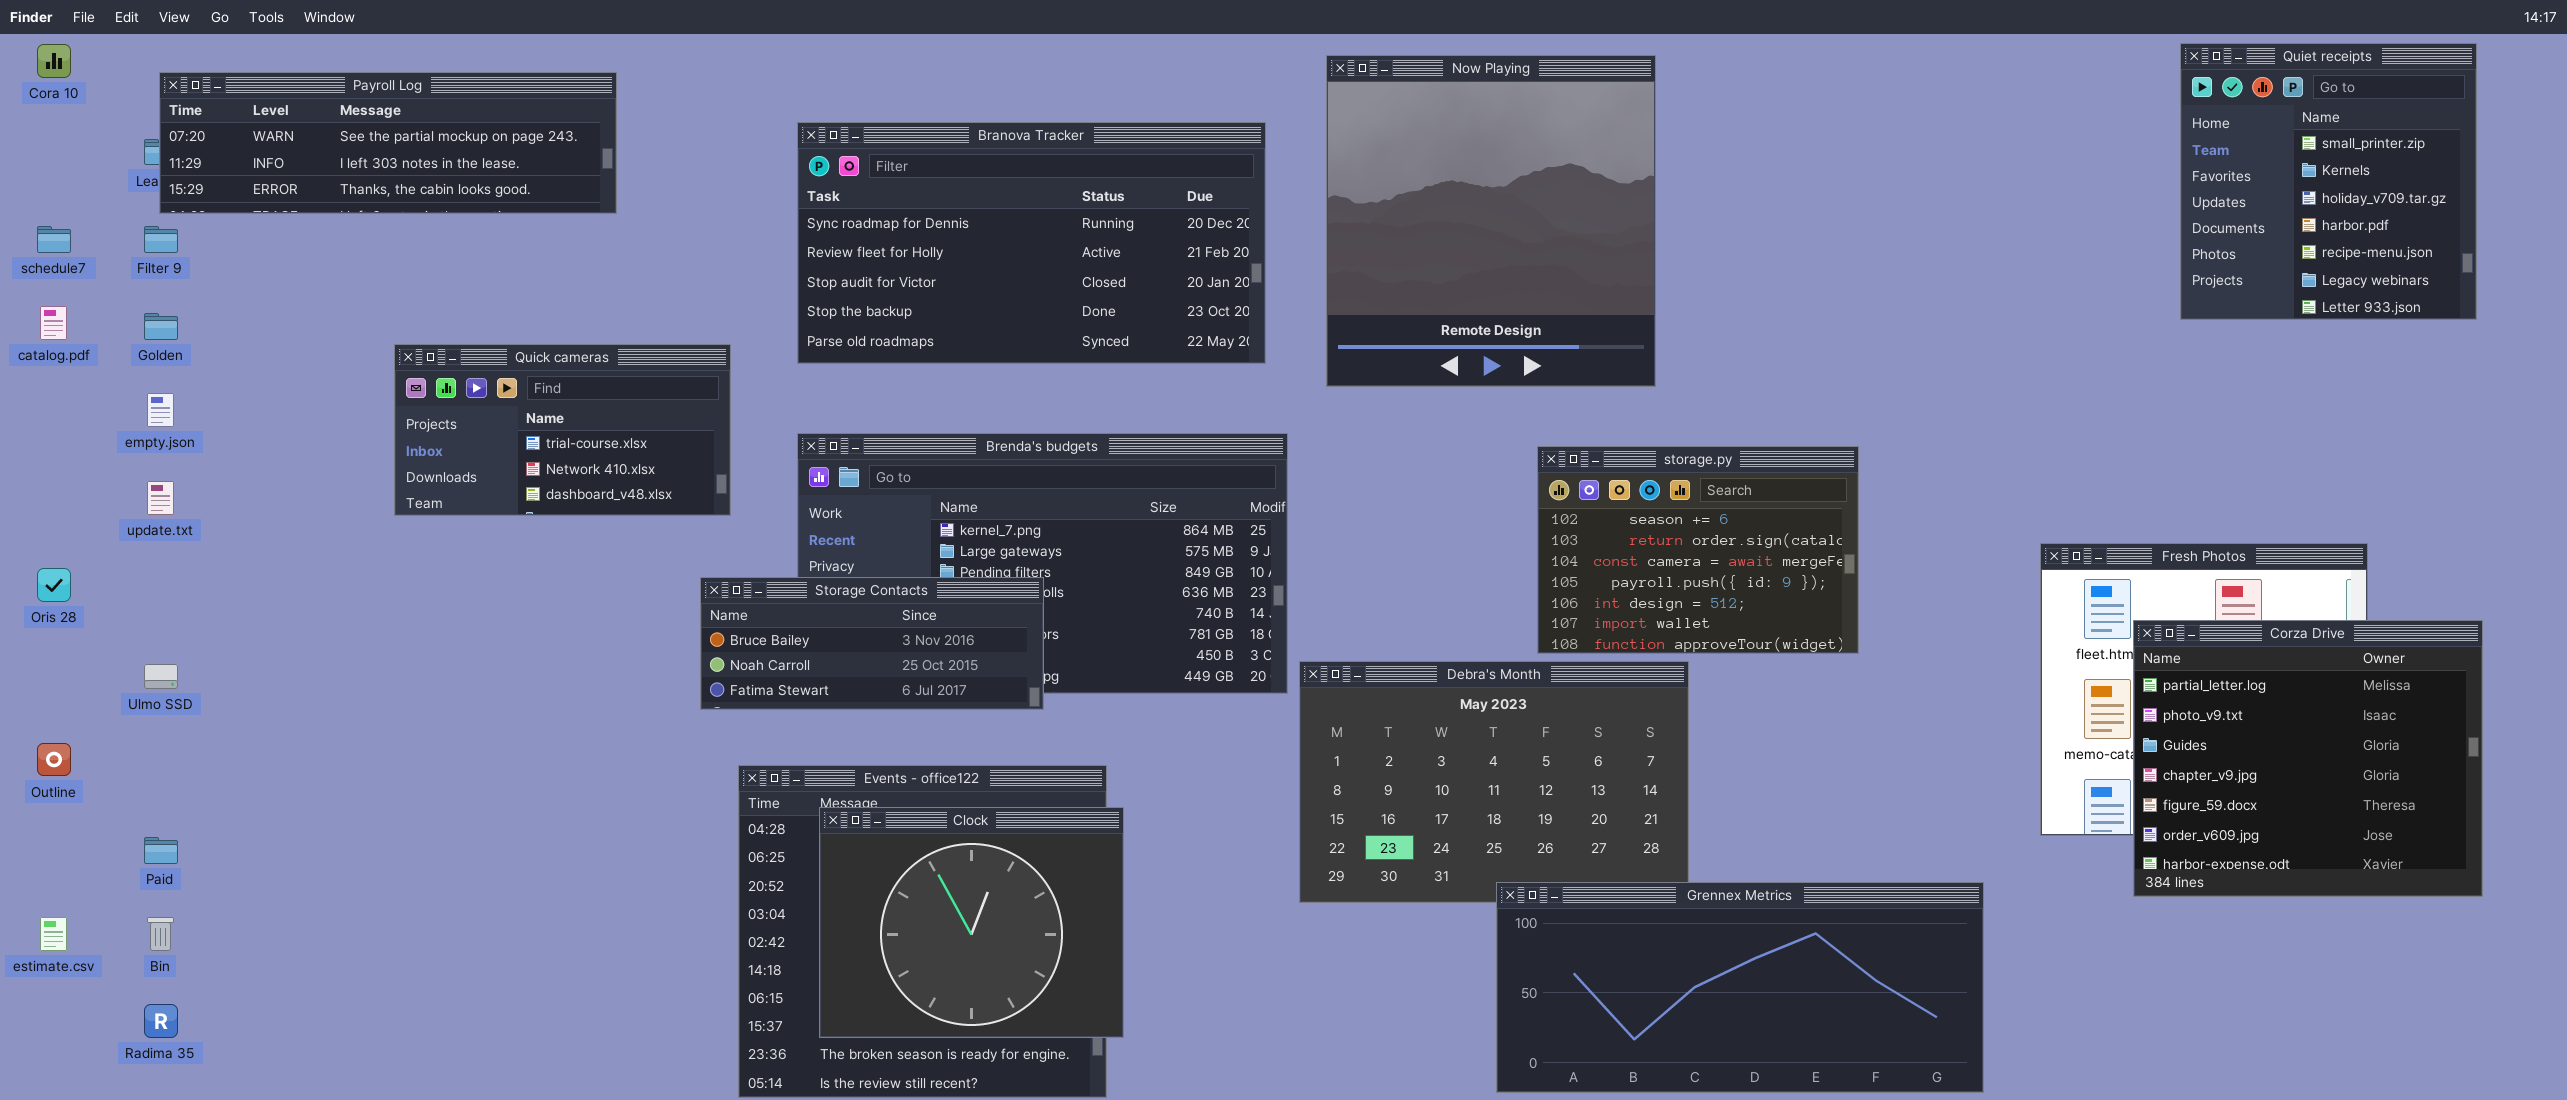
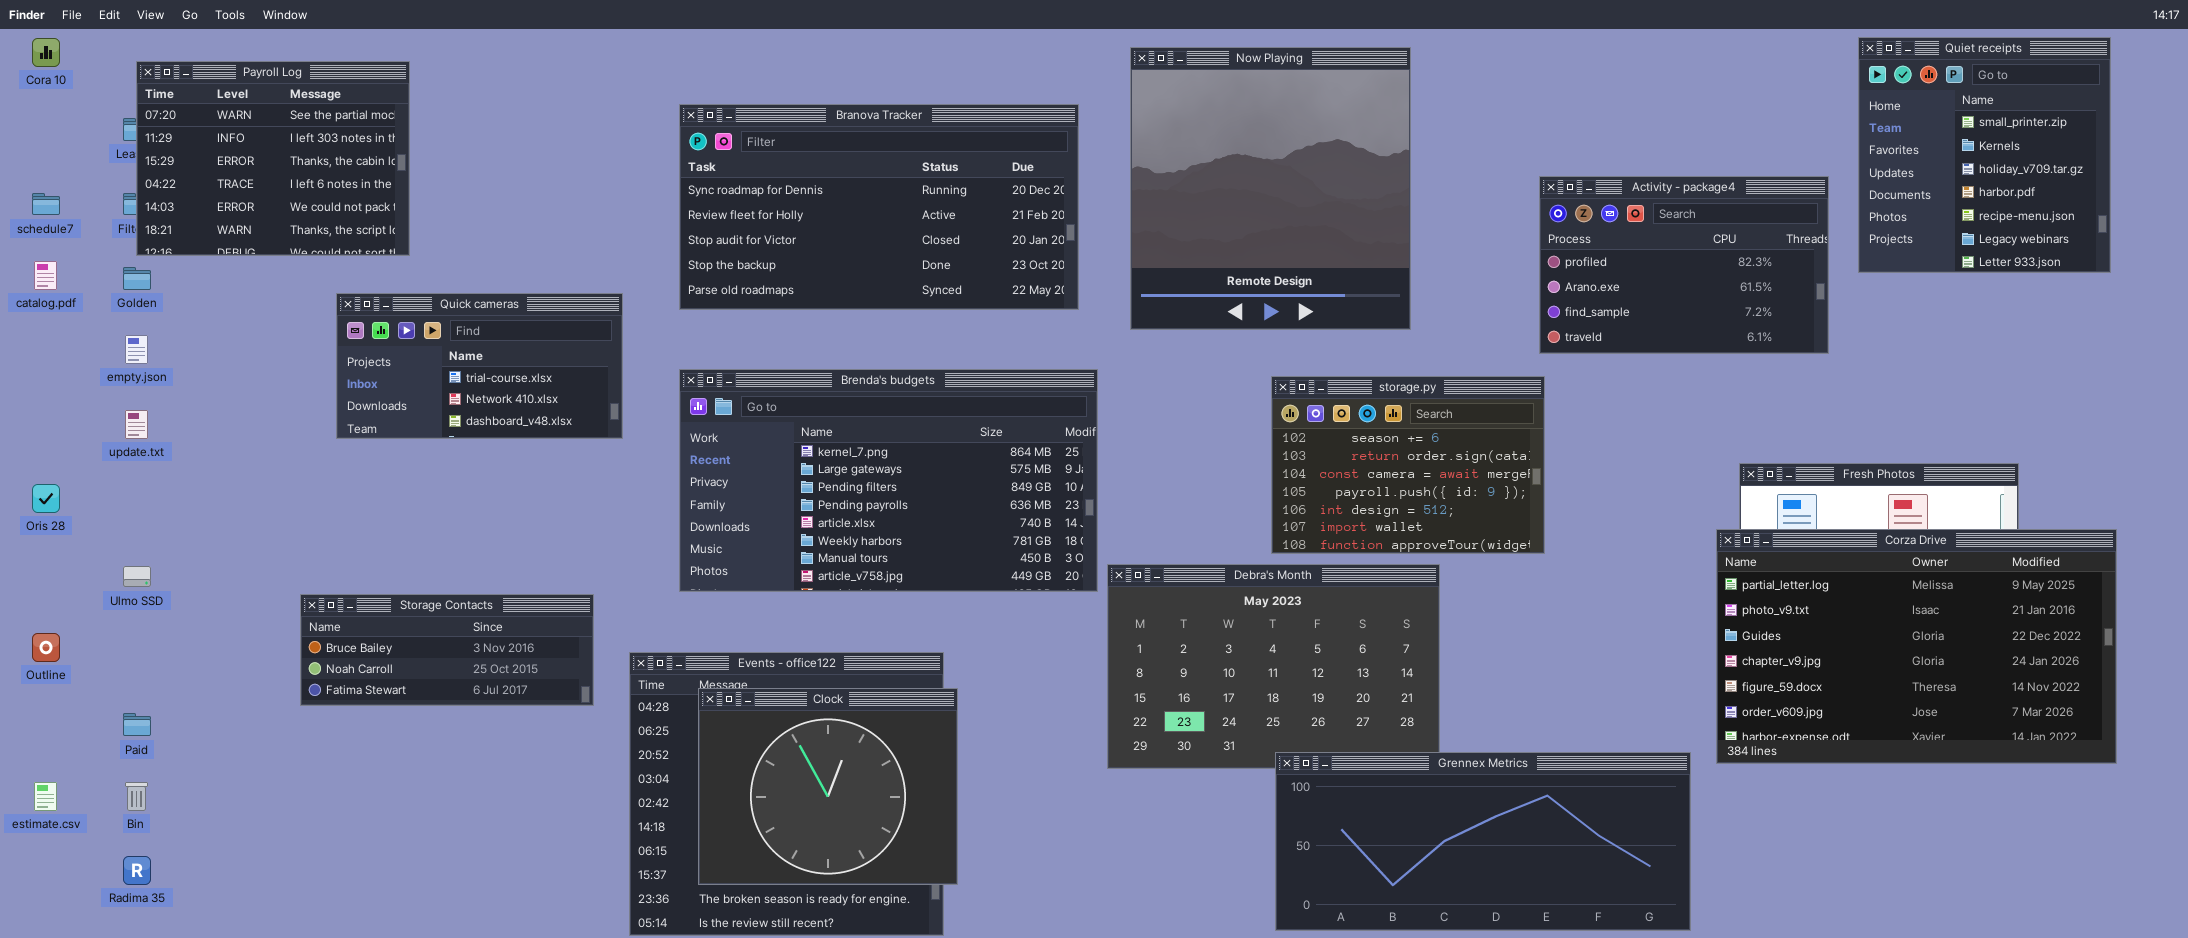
Payroll Log: [159,72,617,214] -> [136,61,410,256], resized
Activity - package4: none -> [1539,176,1829,354], opened
storage.py: [1537,446,1859,654] -> [1271,376,1545,554], moved
Storage Contacts: [700,577,1044,710] -> [300,594,594,706], moved
Corza Drive: [2133,620,2483,897] -> [1716,529,2117,764], resized

